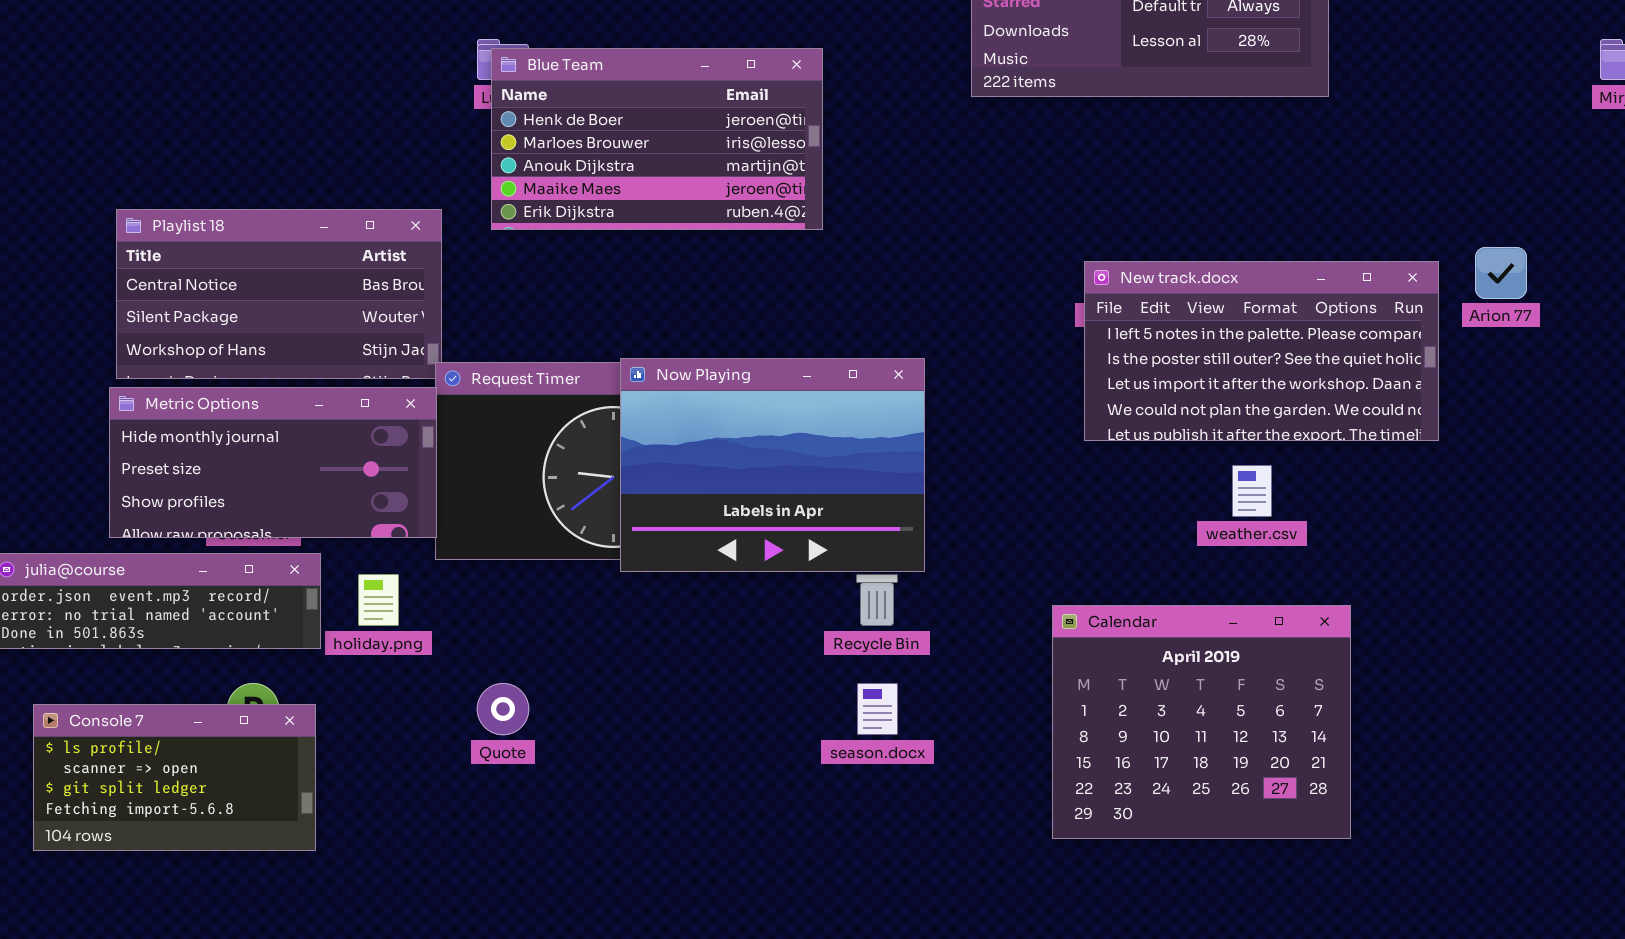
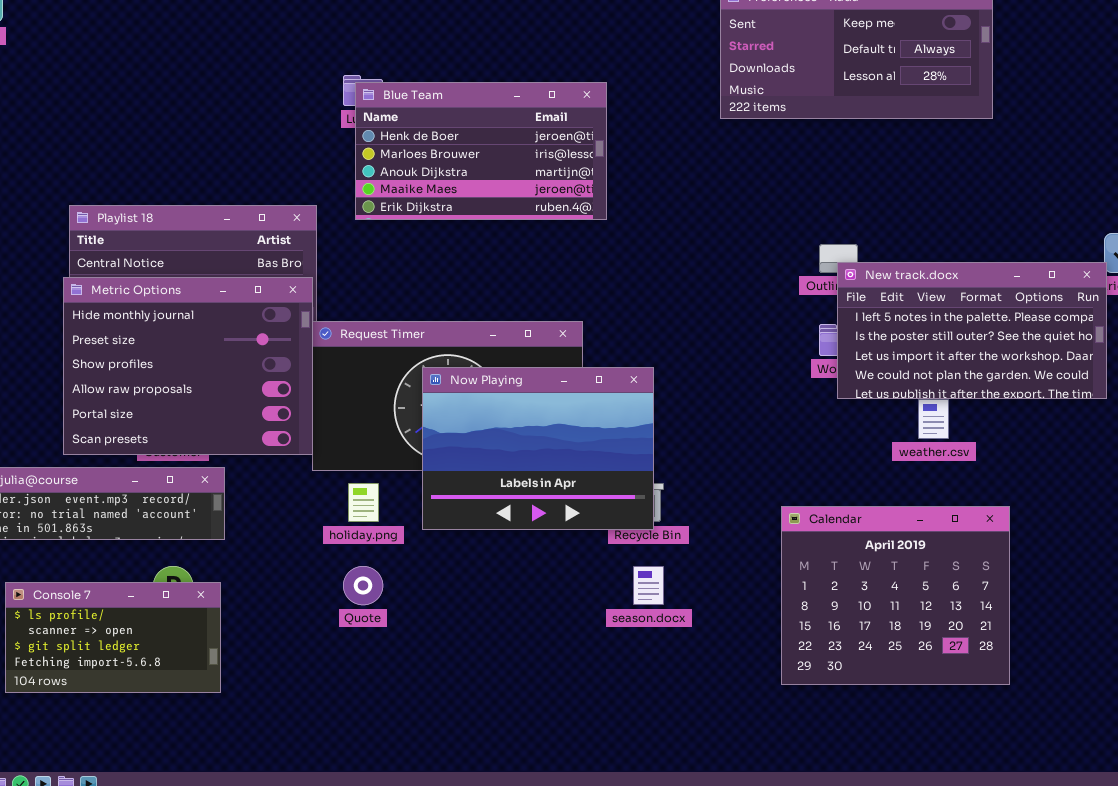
New track.docx: [1084,261,1439,441] -> [837,262,1107,399], moved
Now Playing: [620,358,925,572] -> [422,367,654,530], moved
Metric Options: [109,387,437,538] -> [63,277,313,455], resized
holiday.png: [358,574,399,626] -> [348,483,379,522], moved

